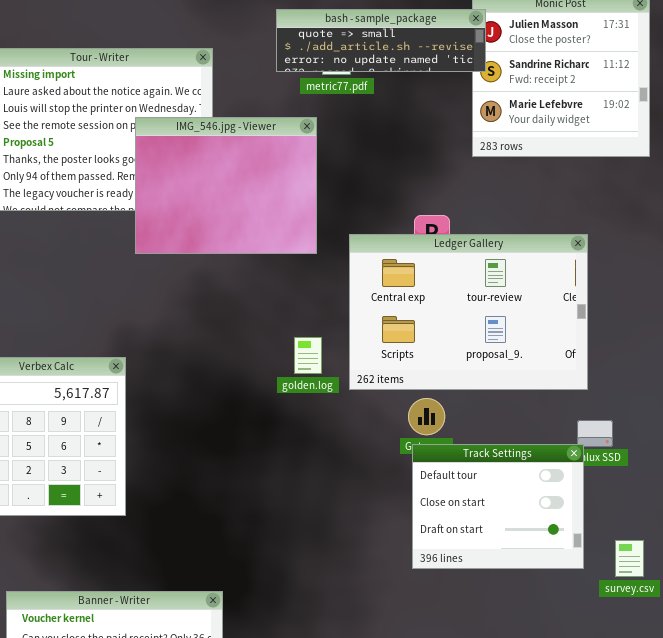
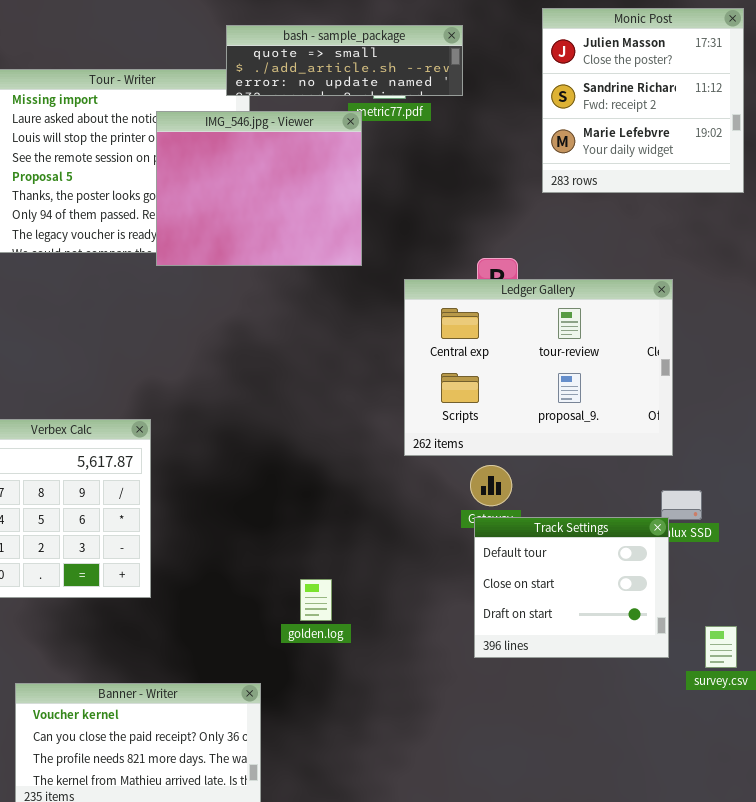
bash - sample_package: [276,9,486,72] -> [226,25,463,96], moved
IMG_546.jpg - Viewer: [135,117,317,254] -> [156,111,362,266], moved
golden.log: [294,337,322,374] -> [300,579,332,621], moved

